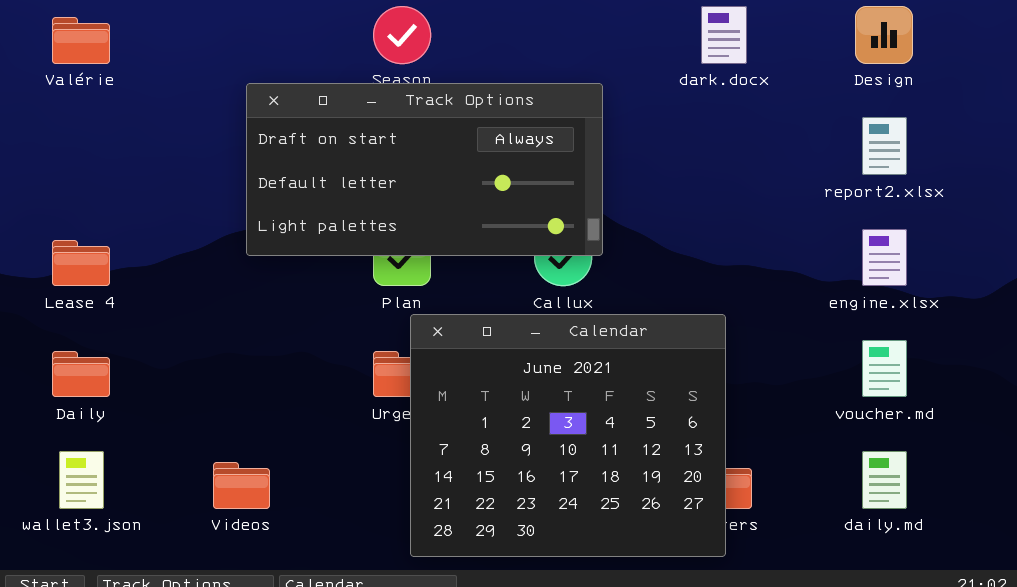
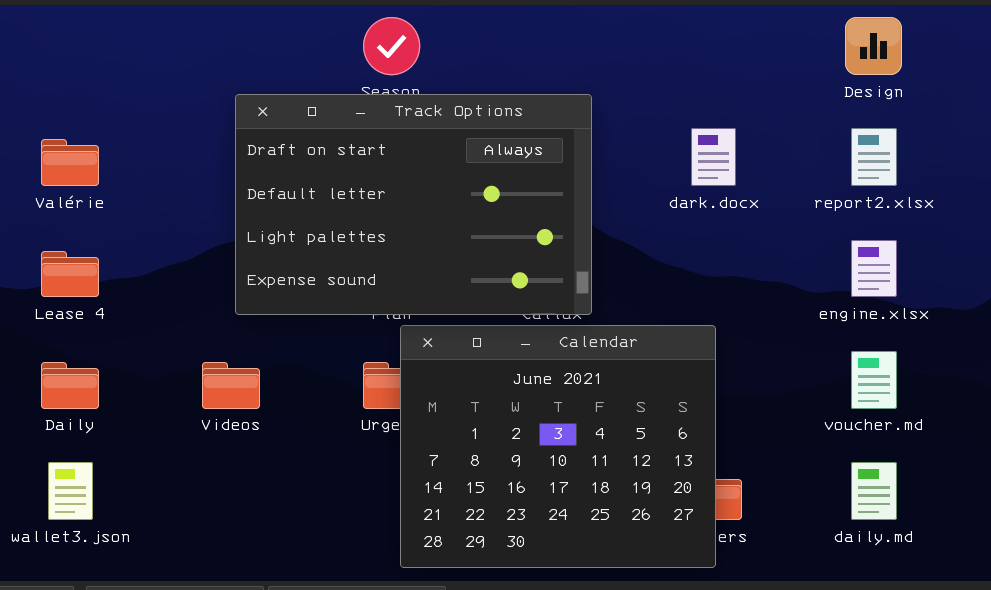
dark.docx: [701,6,747,64] -> [691,128,736,186], moved
Valérie: [52,17,110,64] -> [41,139,99,186], moved
Track Options: [246,83,603,256] -> [235,94,592,315], resized
Videos: [213,462,270,509] -> [202,362,260,409], moved

